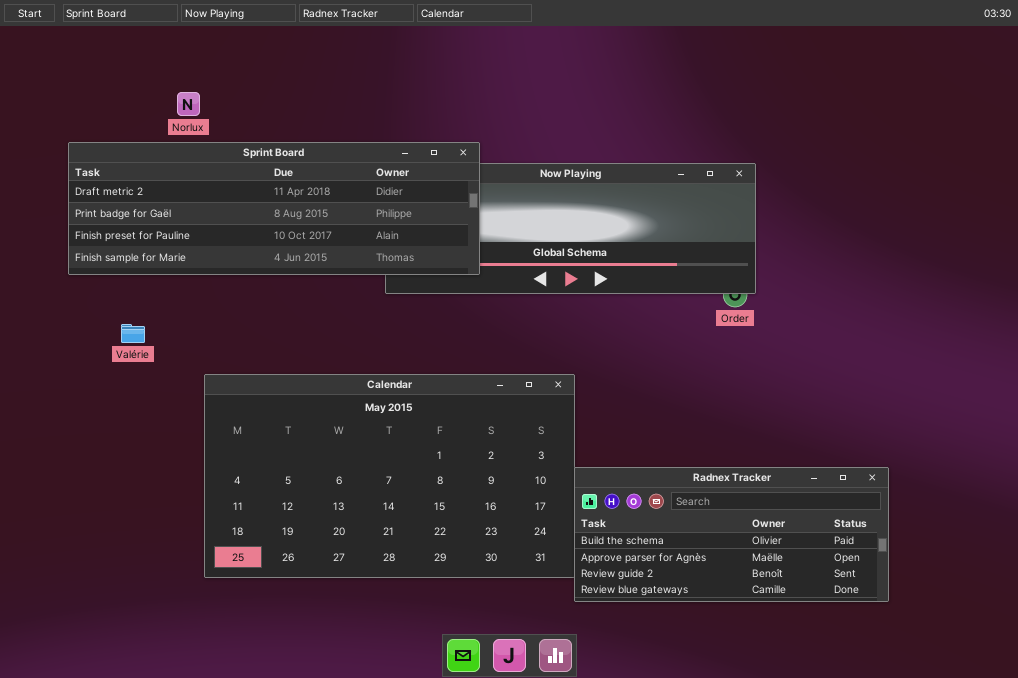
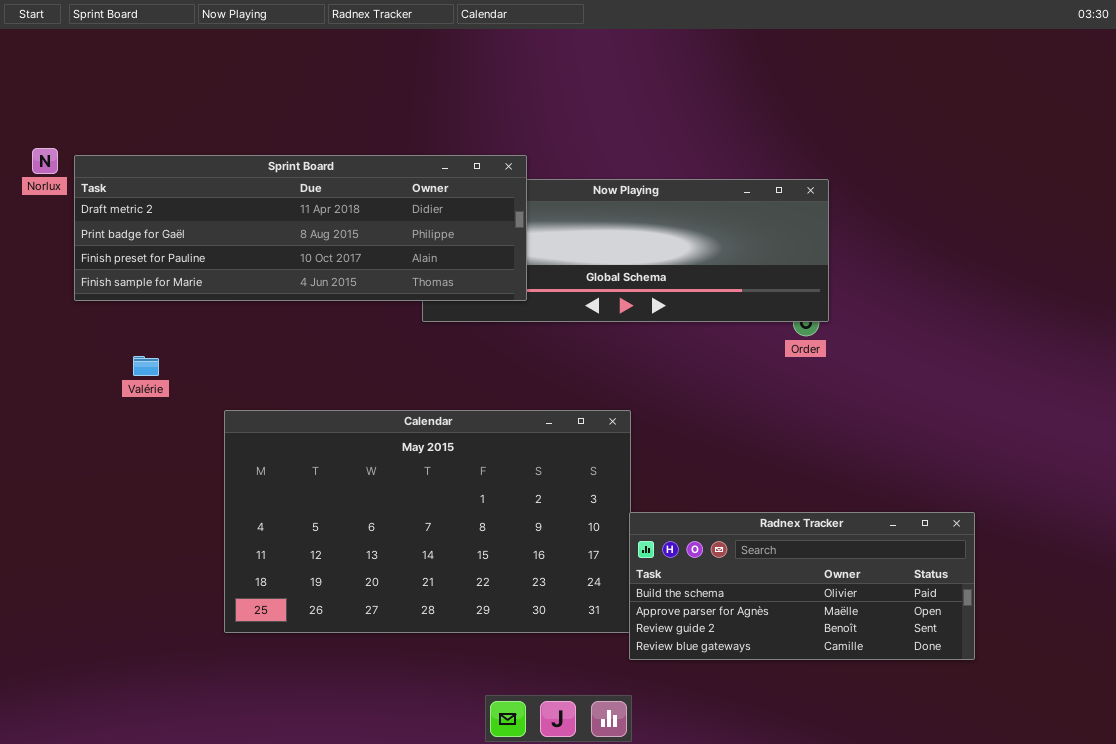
Norlux: [177,92,200,116] -> [32,148,58,174], moved

